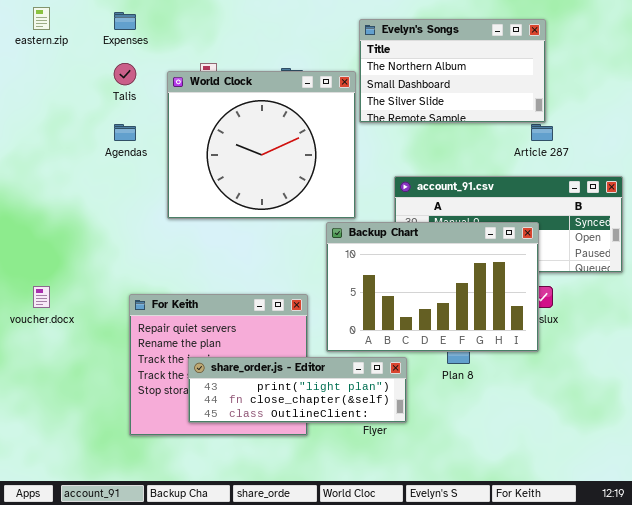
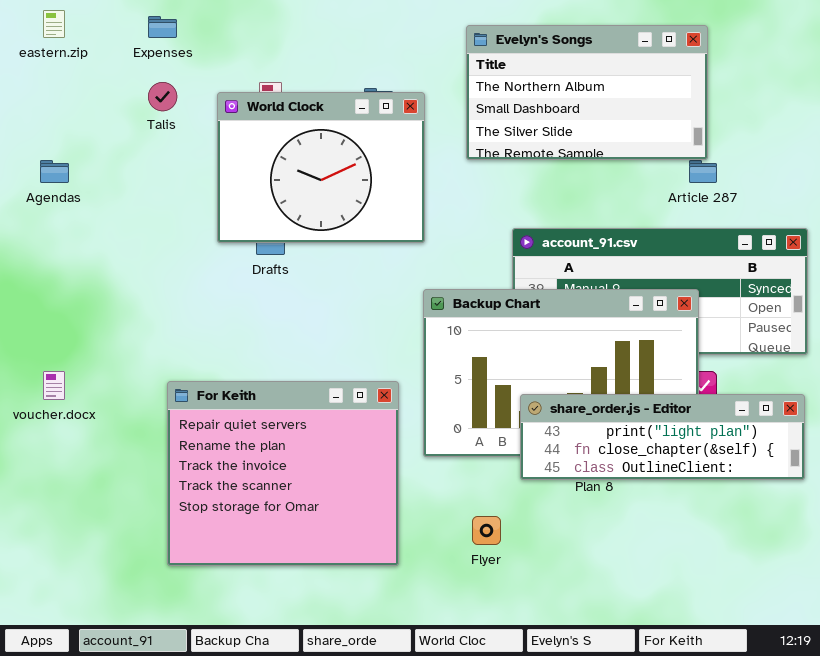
World Clock: [167,71,356,219] -> [217,92,425,243], resized
Agendas: [114,124,136,141] -> [40,160,69,183], moved
share_order.js - Editor: [188,357,407,423] -> [520,394,805,480], moved

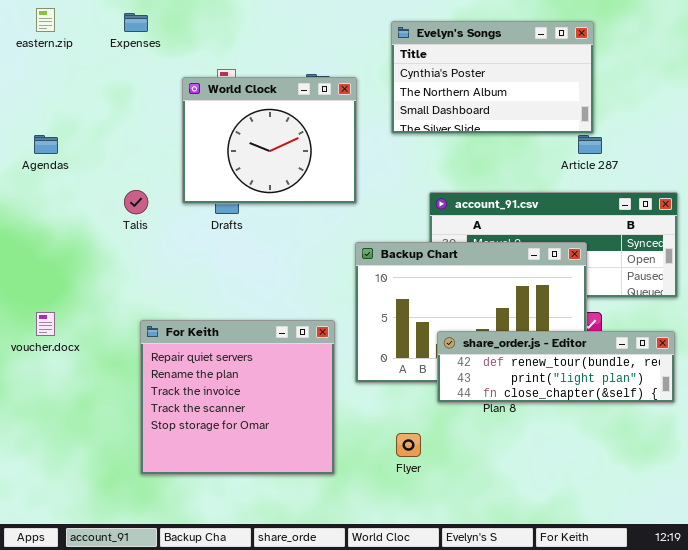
Evelyn's Songs: [466,25,708,160] -> [391,21,594,134], scrolled up 1 row
Talis: [148,82,177,111] -> [124,190,148,214], moved
share_order.js - Editor: [520,394,805,480] -> [437,331,675,403], scrolled up 1 row

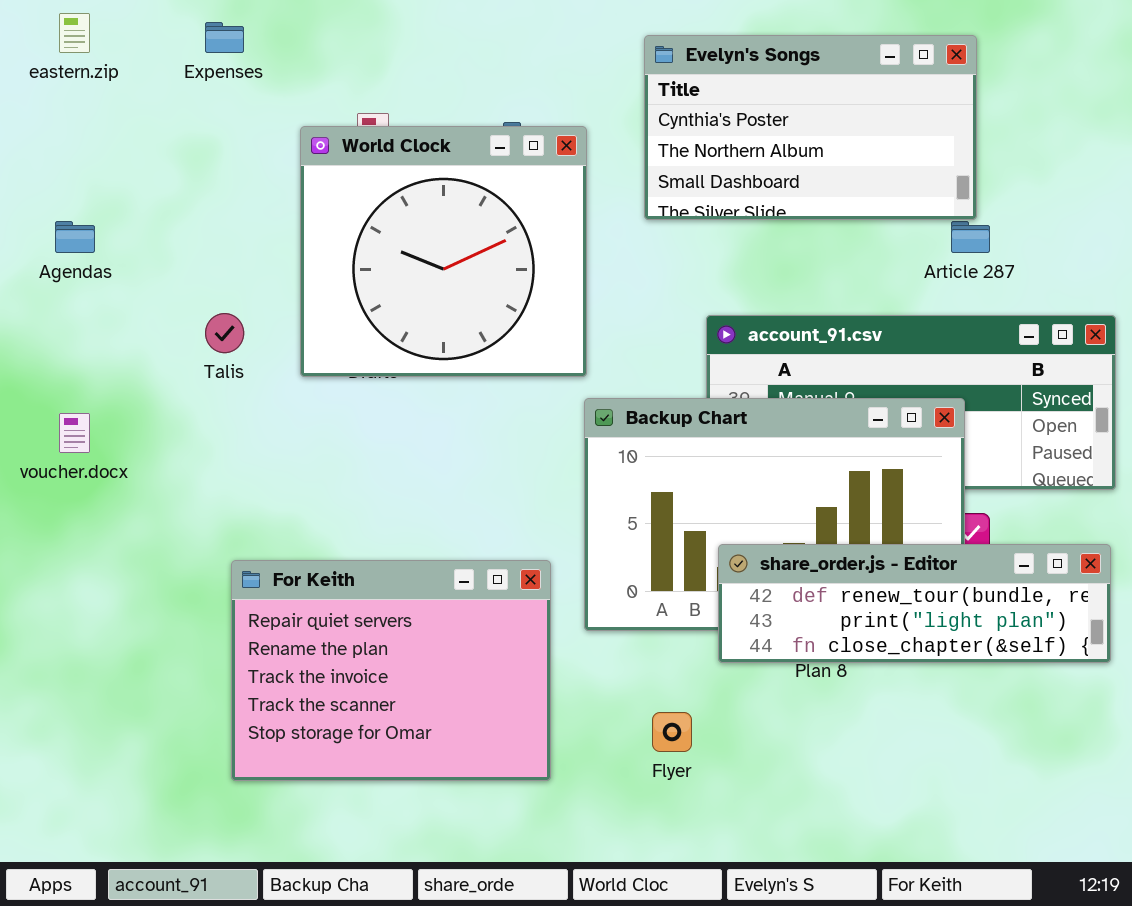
World Clock: [182,77,357,204] -> [300,126,587,377], resized
voucher.docx: [36,312,55,336] -> [59,413,90,453], moved
For Keith: [140,320,335,475] -> [231,560,551,781], resized

